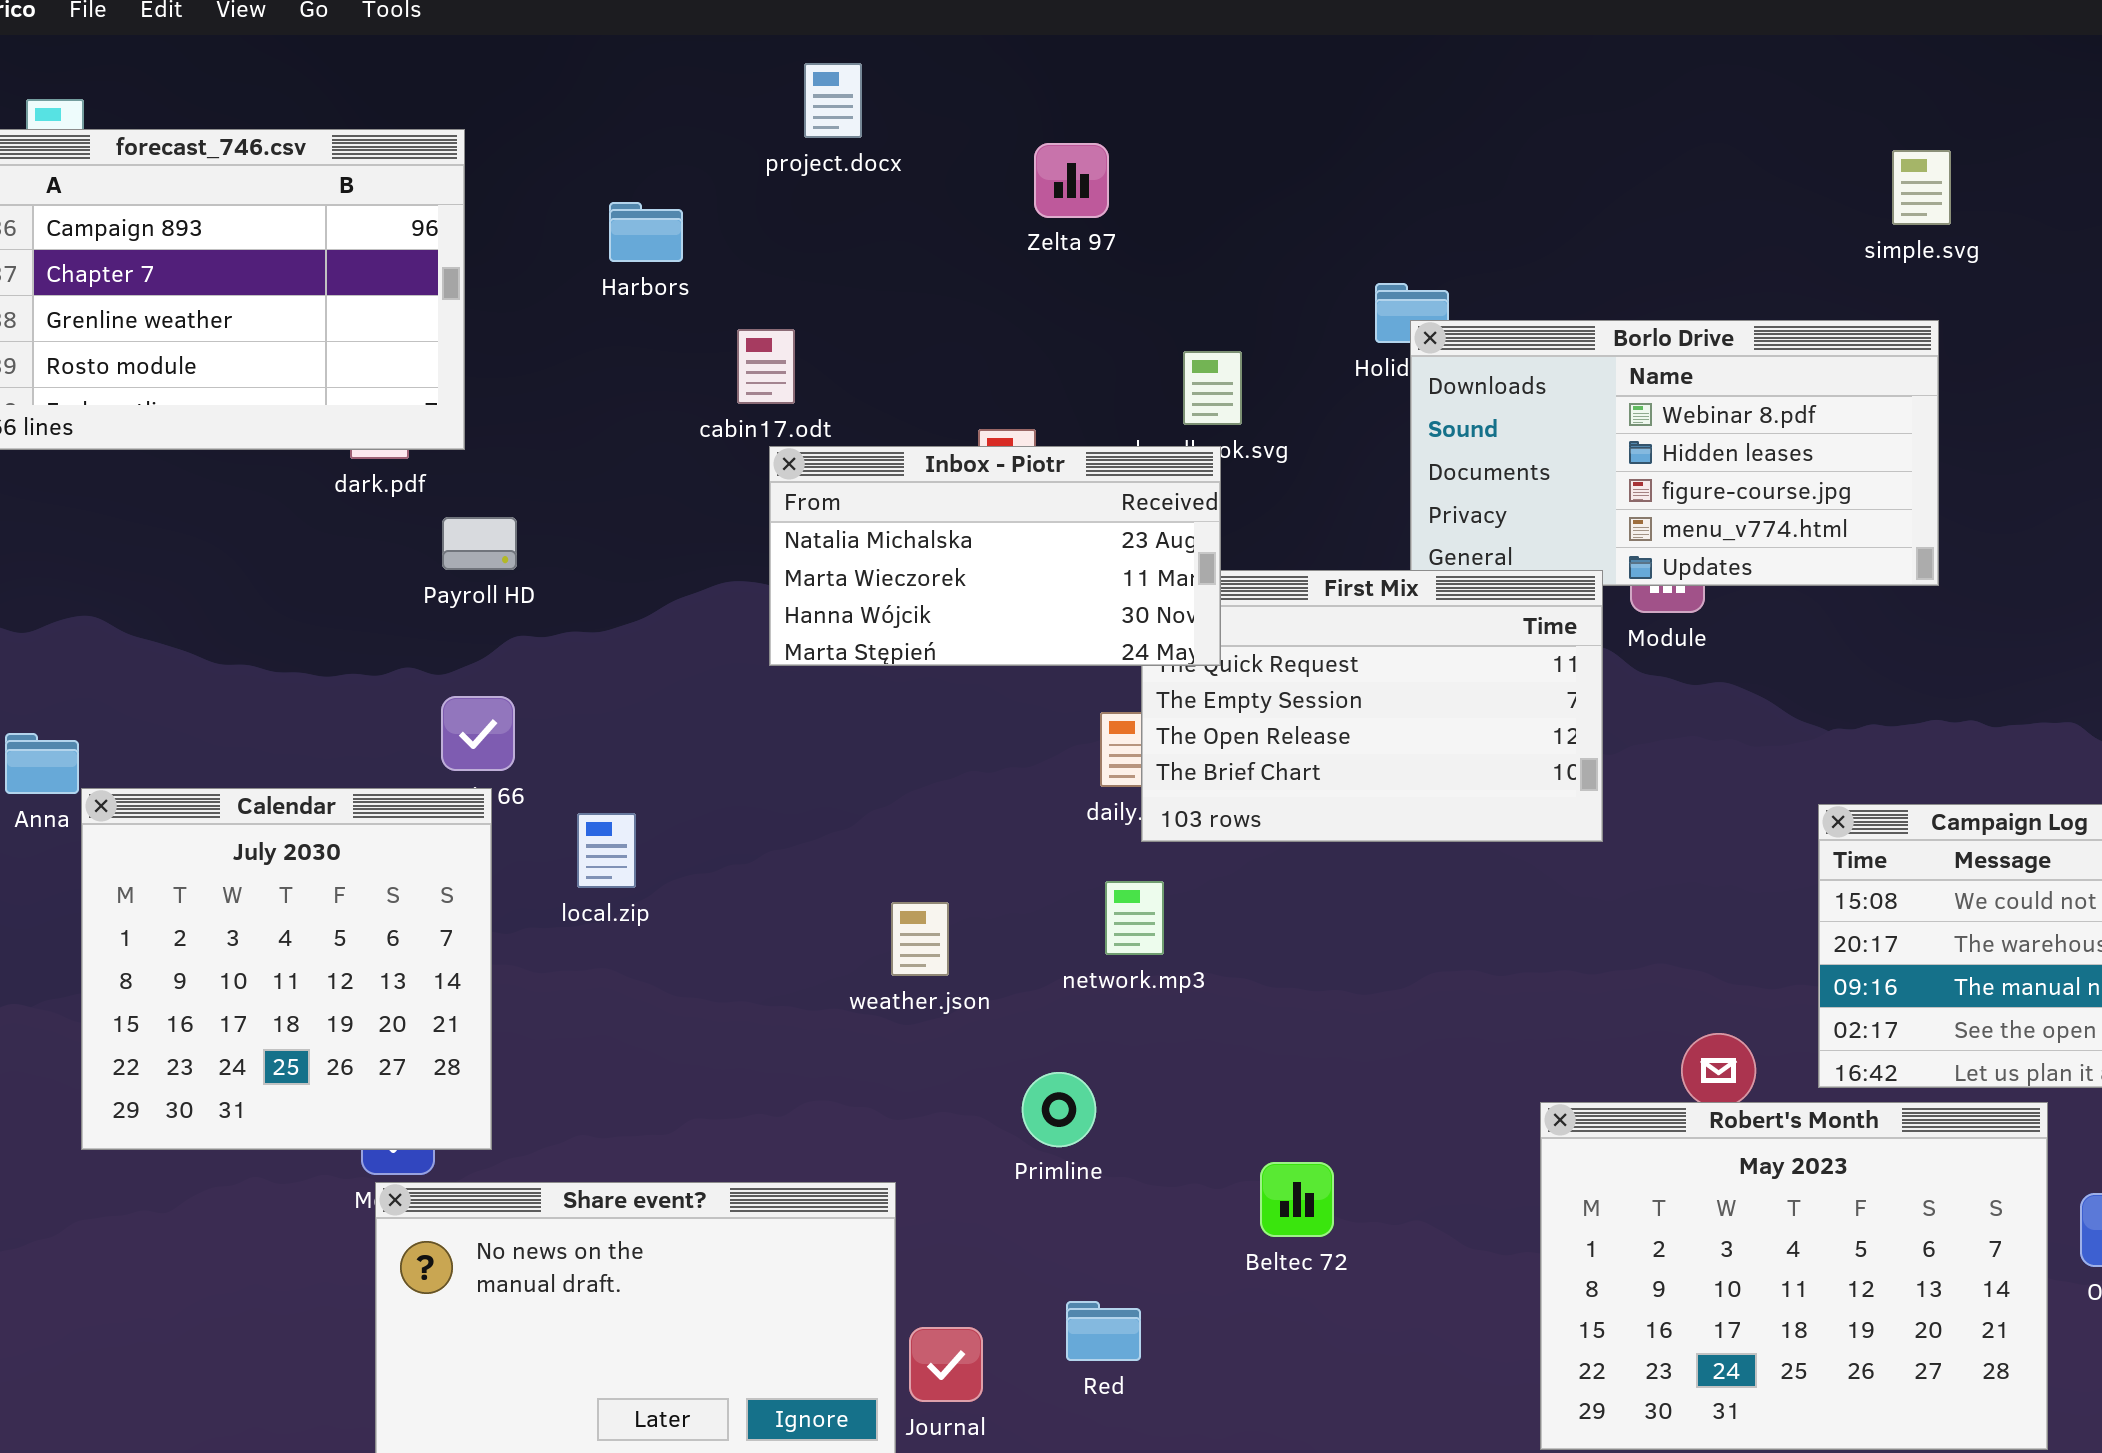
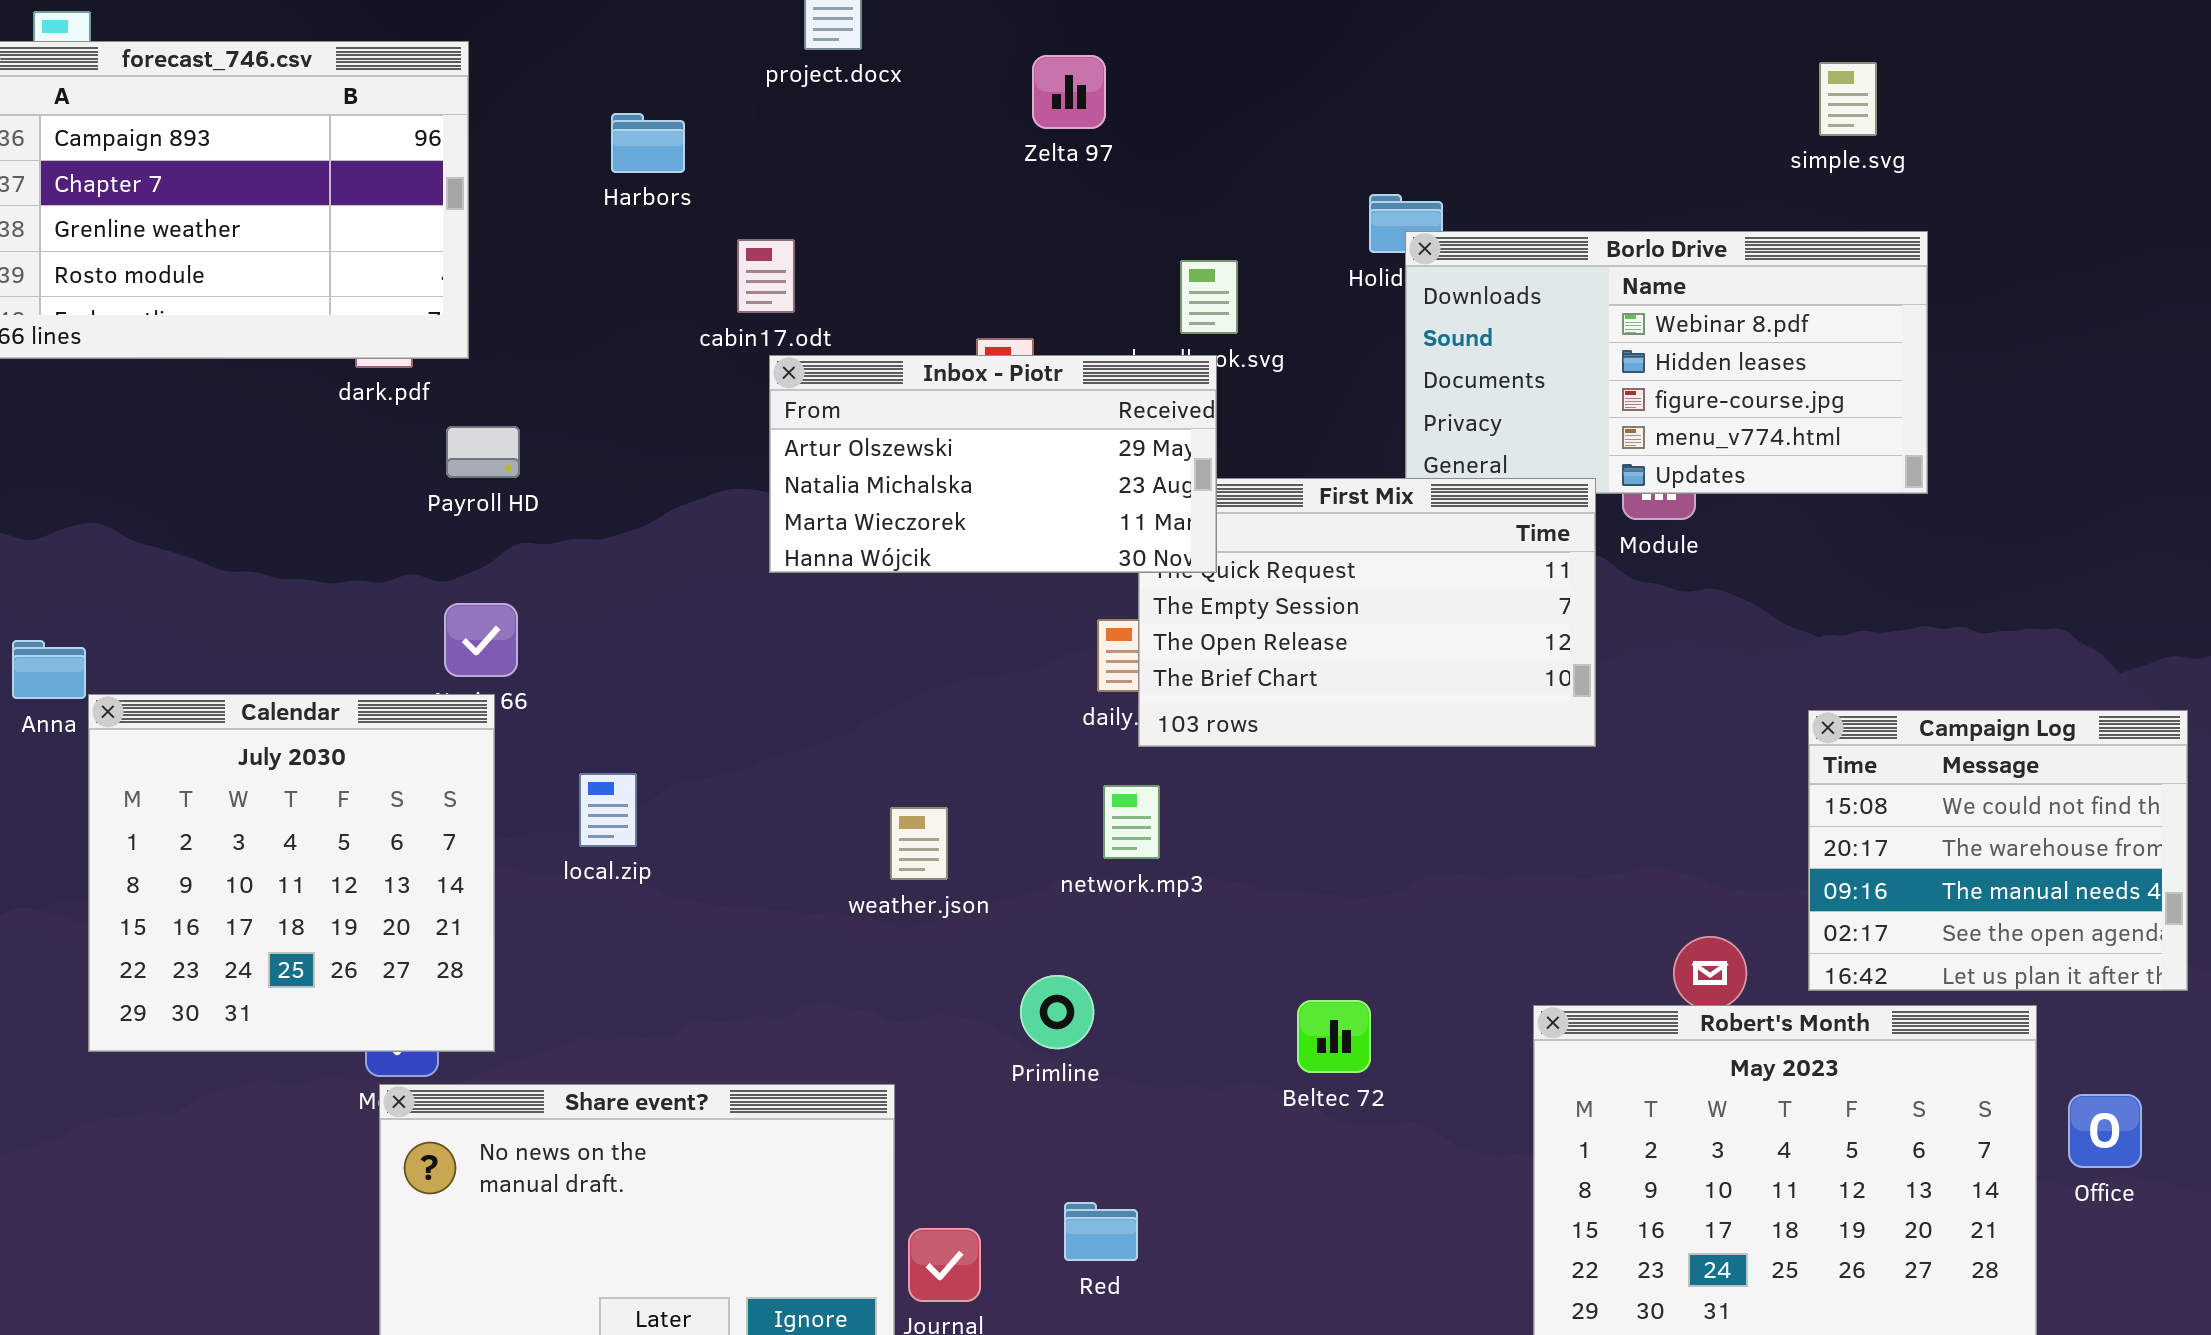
simple.svg: [1892,150,1951,225] -> [1819,62,1877,136], moved
Inbox - Piotr: [769,446,1221,666] -> [769,355,1217,573], scrolled up 1 row
local.zip: [577,813,636,888] -> [579,773,637,847], moved
Beltec 72: [1260,1162,1334,1237] -> [1297,1000,1371,1073], moved

